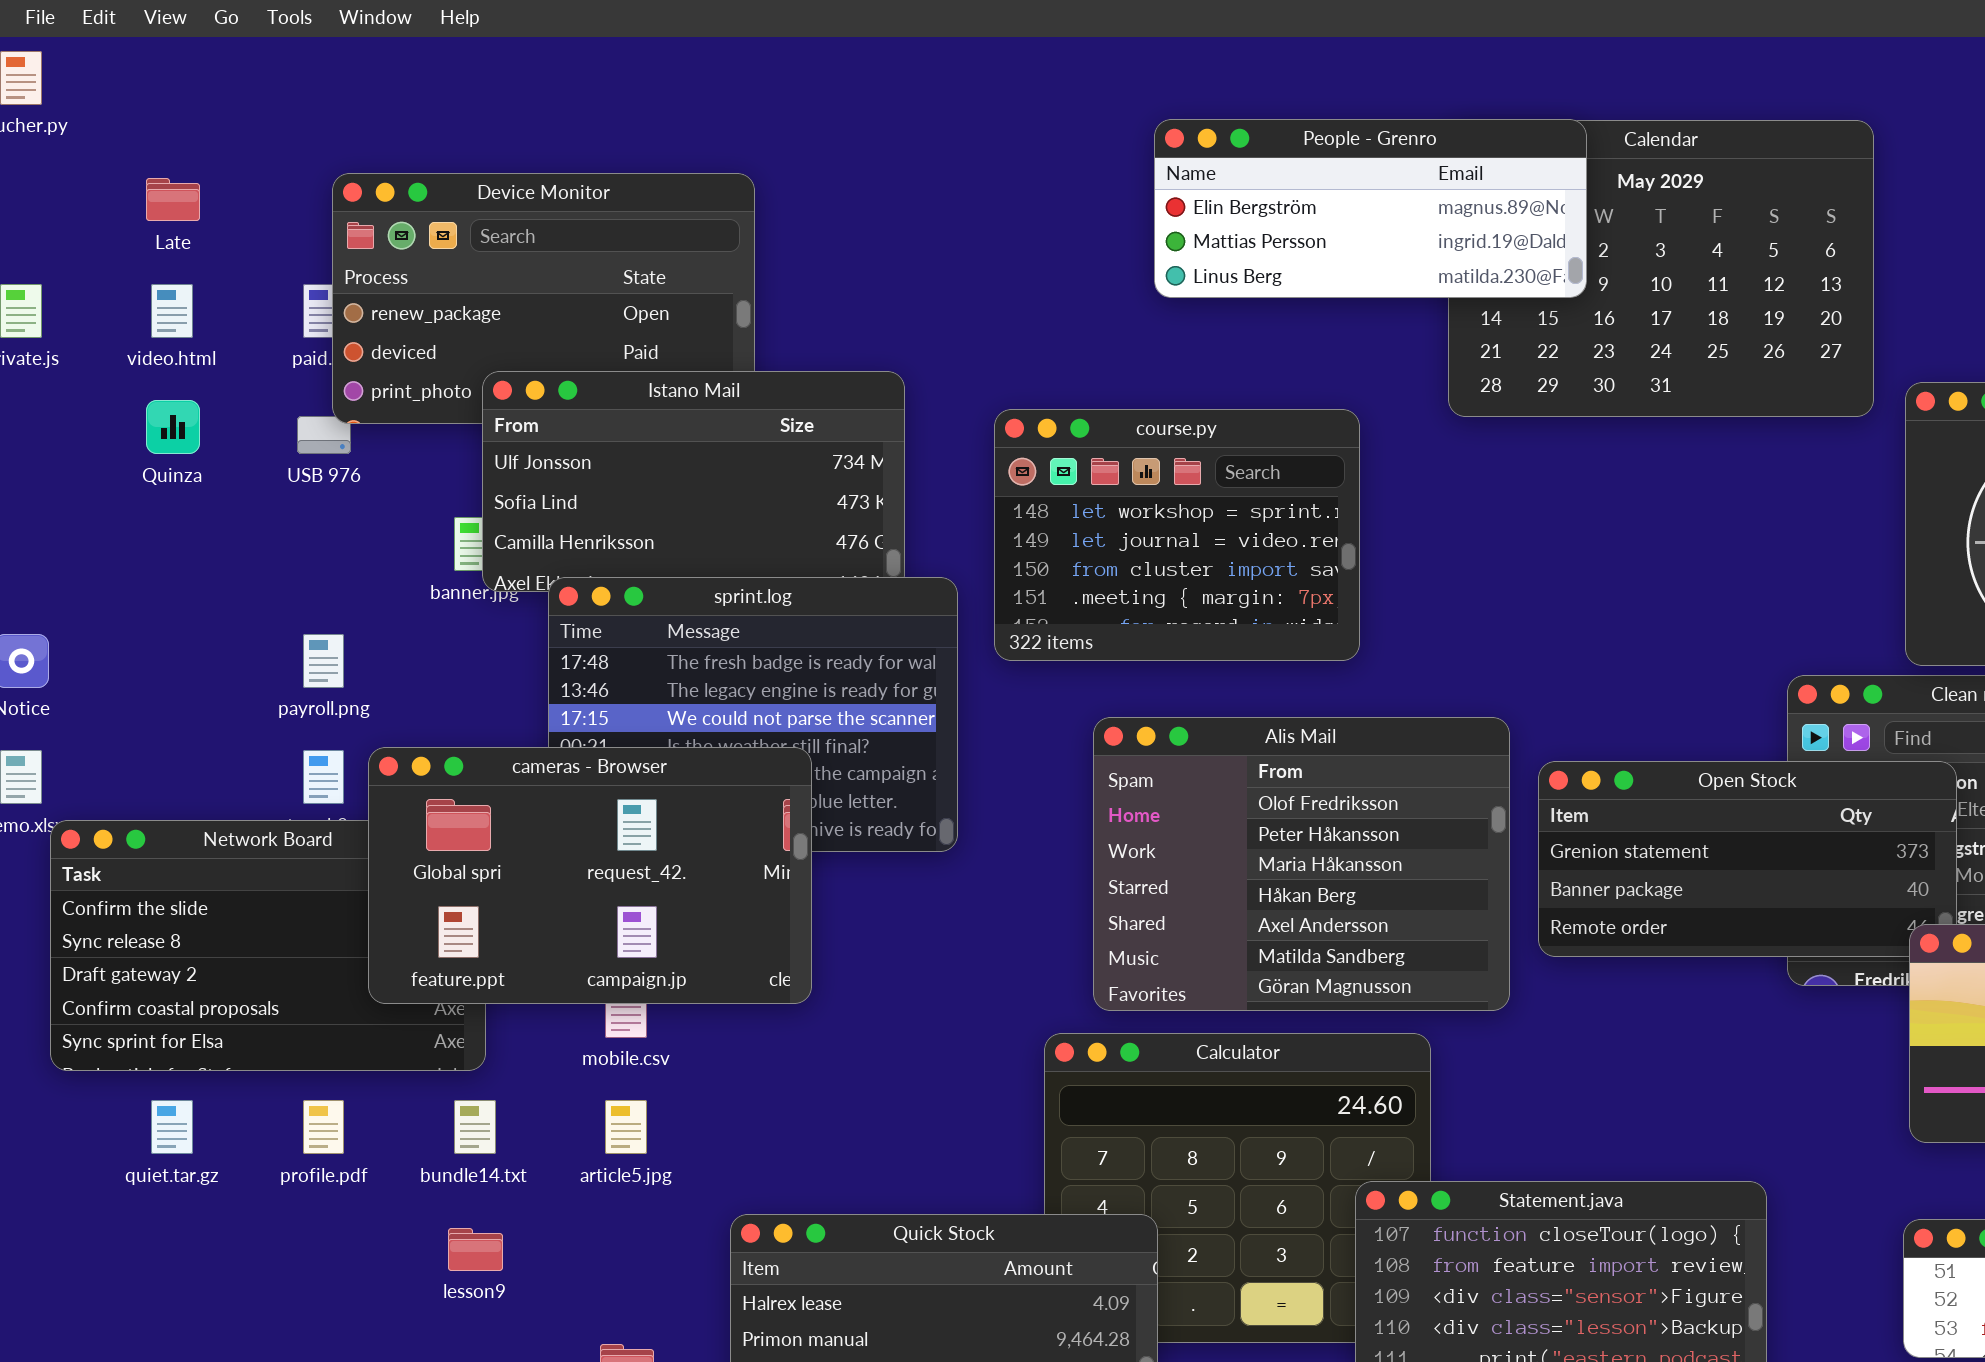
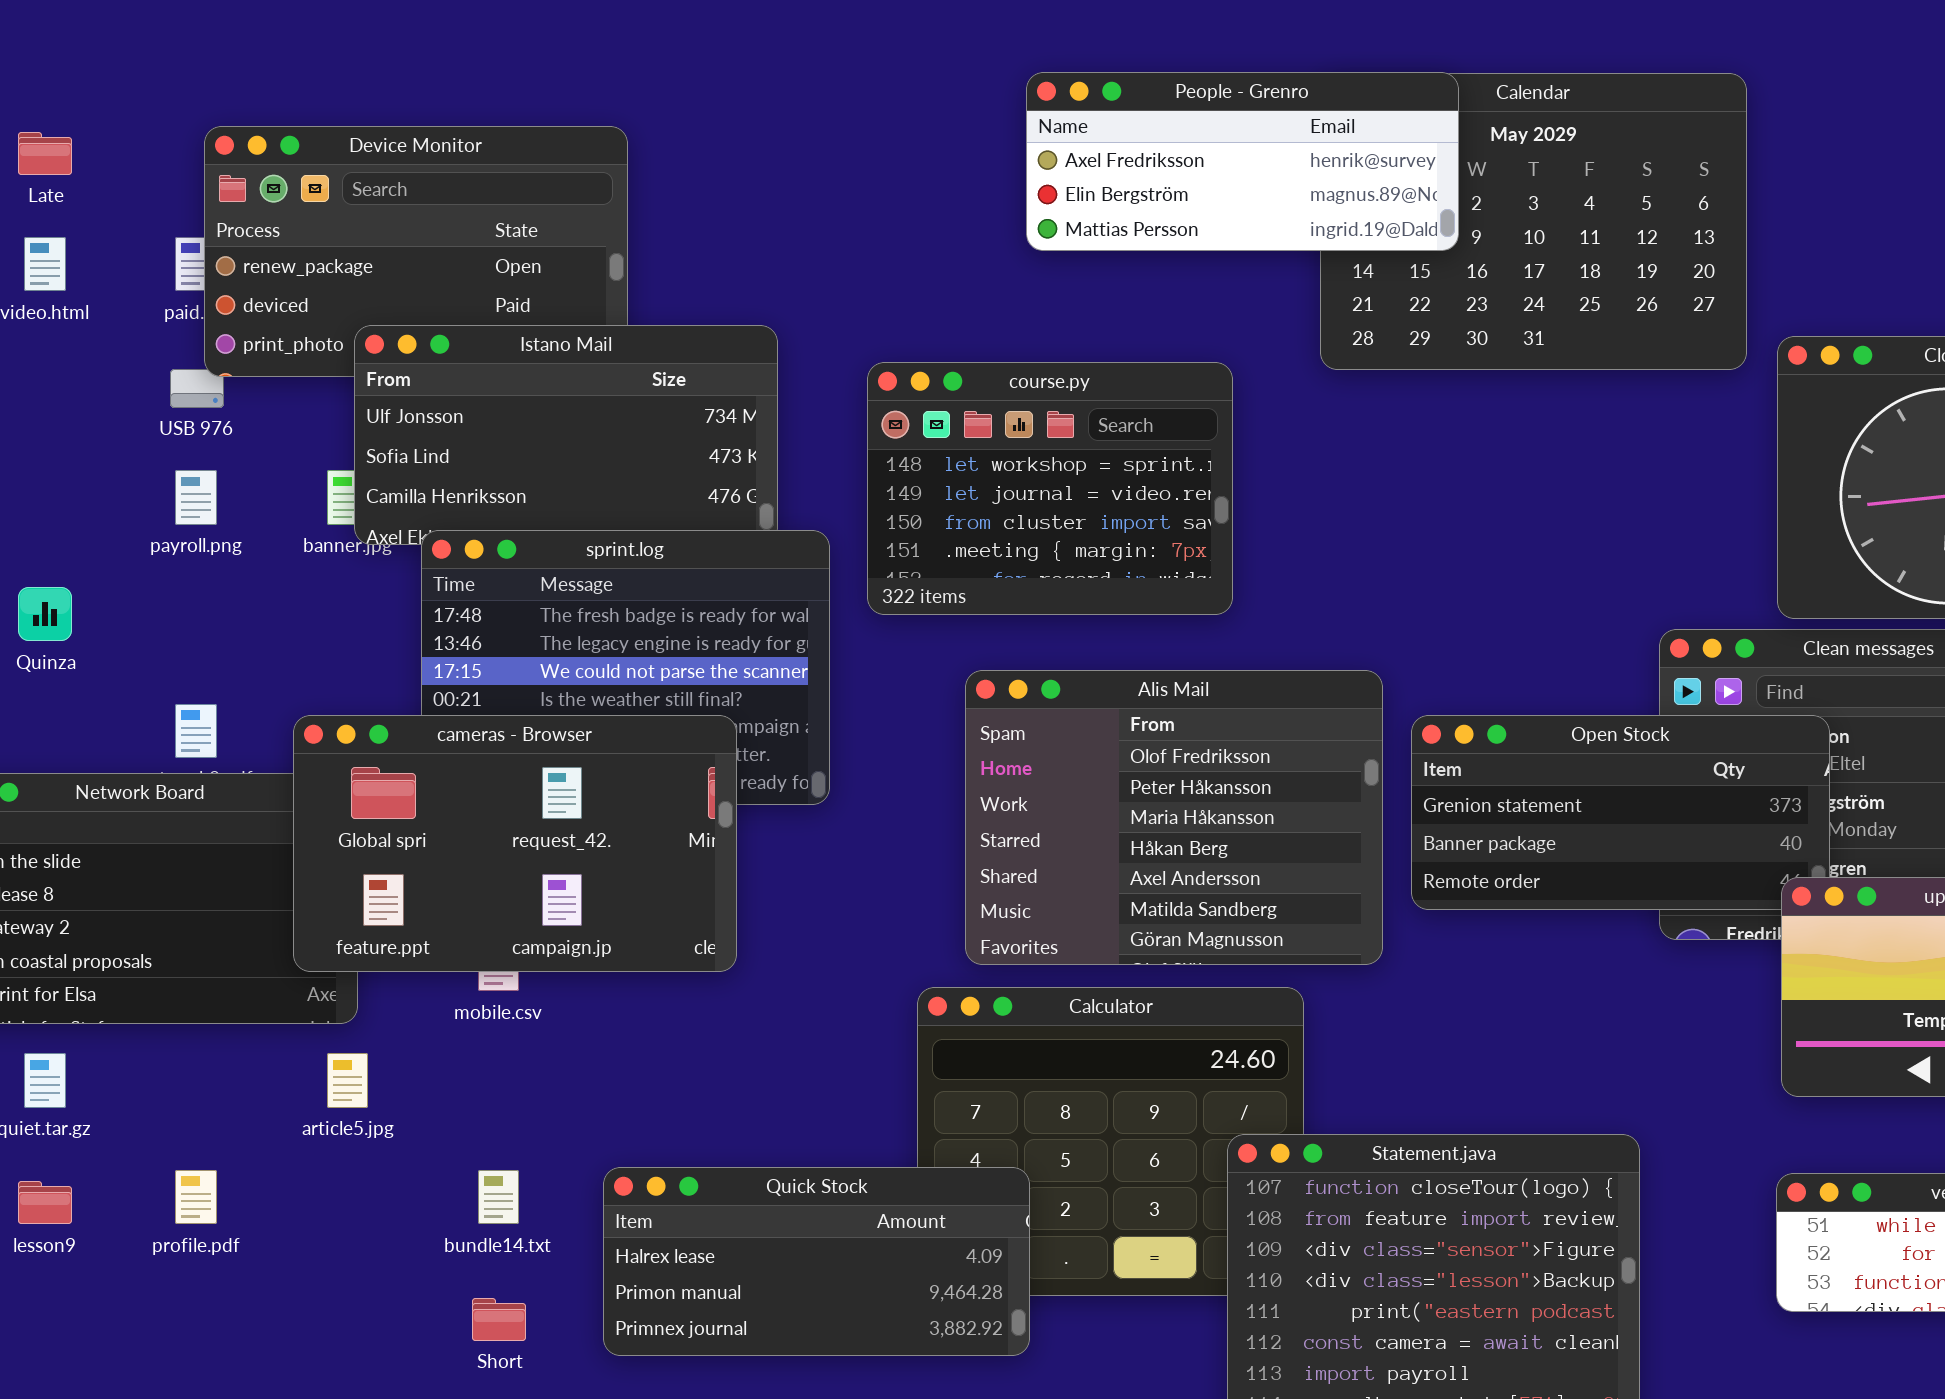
People - Grenro: [1154,119,1587,298] -> [1026,72,1459,251], scrolled up 1 row
Quinza: [146,400,200,454] -> [18,587,72,641], moved
payroll.png: [303,634,344,688] -> [175,470,217,525], moved
cameras - Browser: [368,747,812,1004] -> [293,715,737,972], moved
profile.pdf: [303,1100,344,1154] -> [175,1170,217,1224], moved
bundle14.txt: [454,1100,496,1154] -> [478,1170,519,1224], moved
article5.jpg: [605,1100,647,1154] -> [327,1053,368,1108], moved
lesson9: [448,1228,503,1271] -> [18,1181,72,1224], moved

